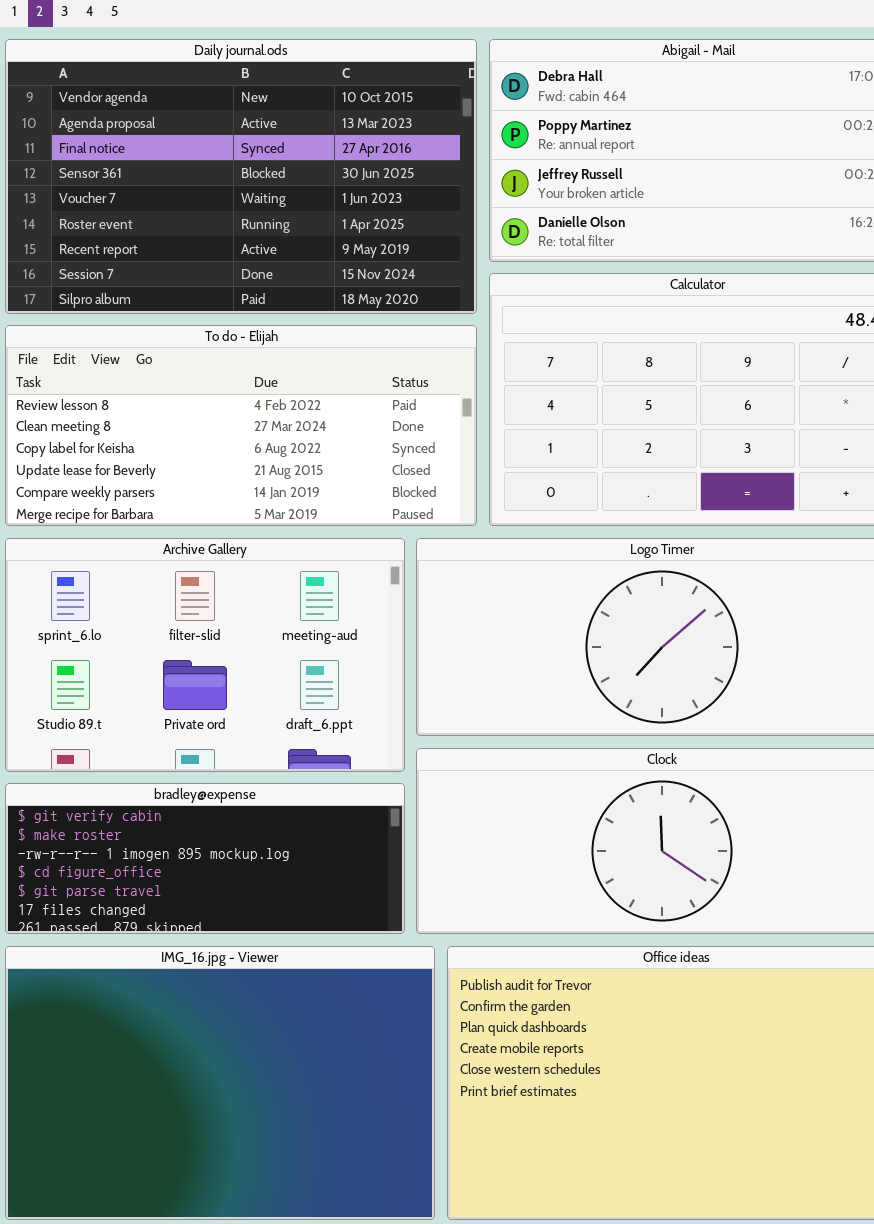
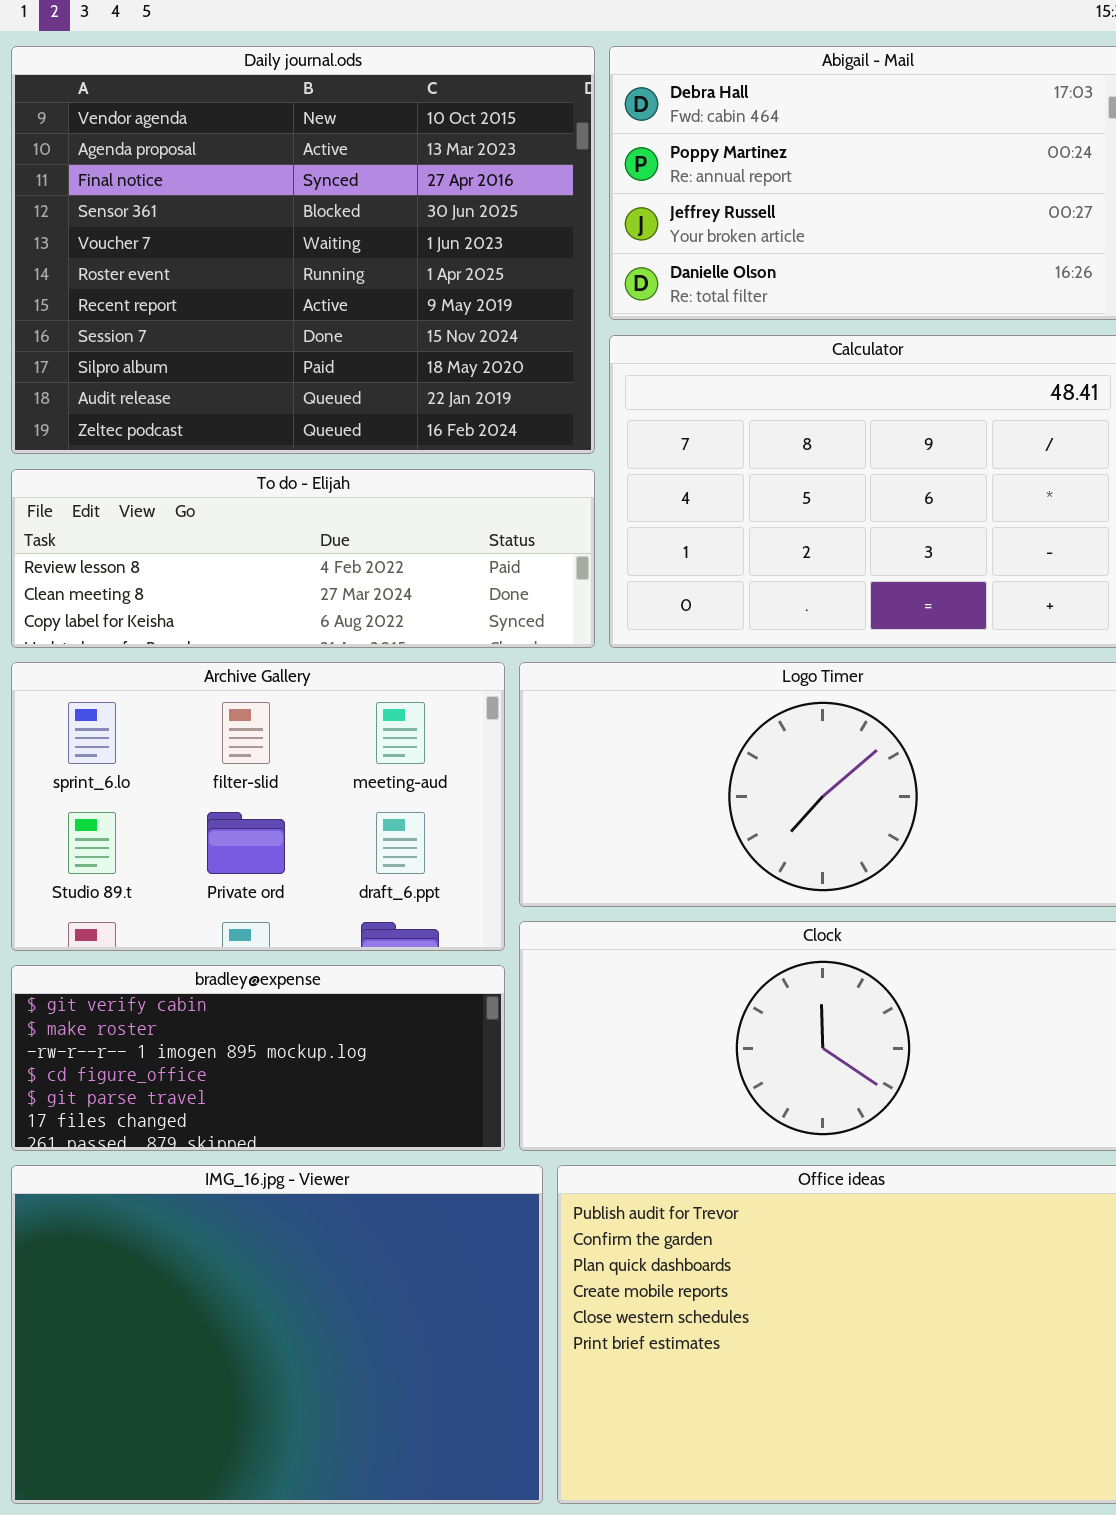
Daily journal.ods: [5,39,477,314] -> [11,46,595,454], resized
To do - Elijah: [5,325,477,526] -> [11,469,595,648], resized

